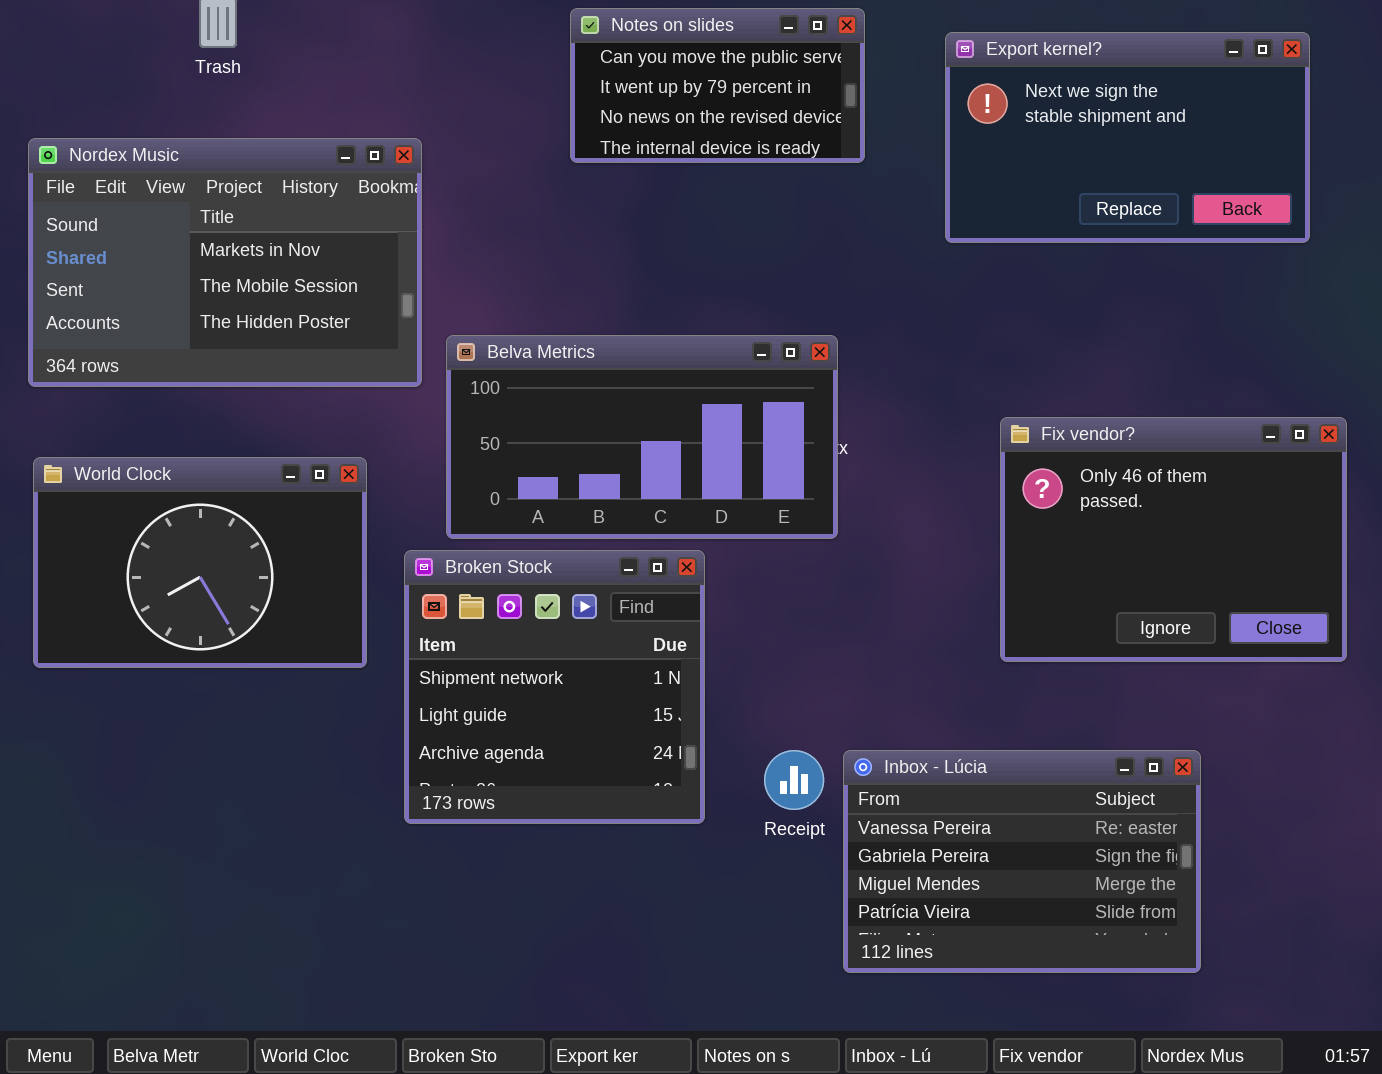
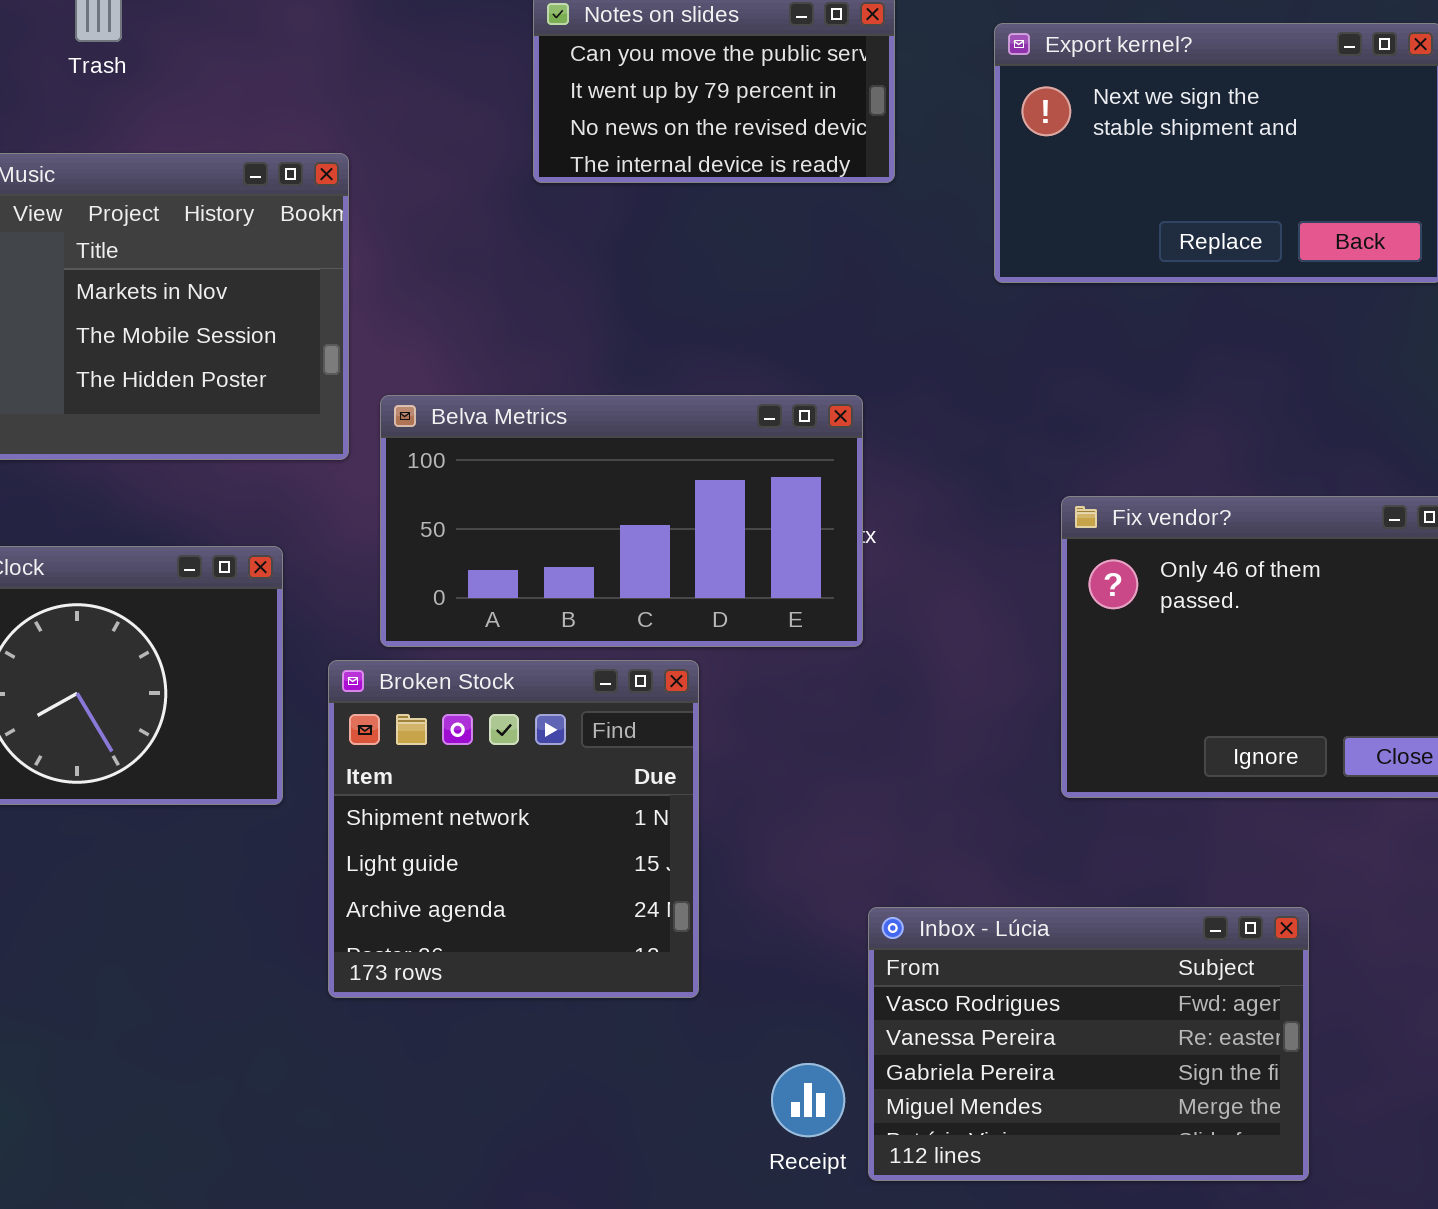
Receipt: [764,750,824,810] -> [771,1063,845,1137], moved
Inbox - Lúcia: [843,750,1201,973] -> [868,907,1309,1181], scrolled up 1 row

